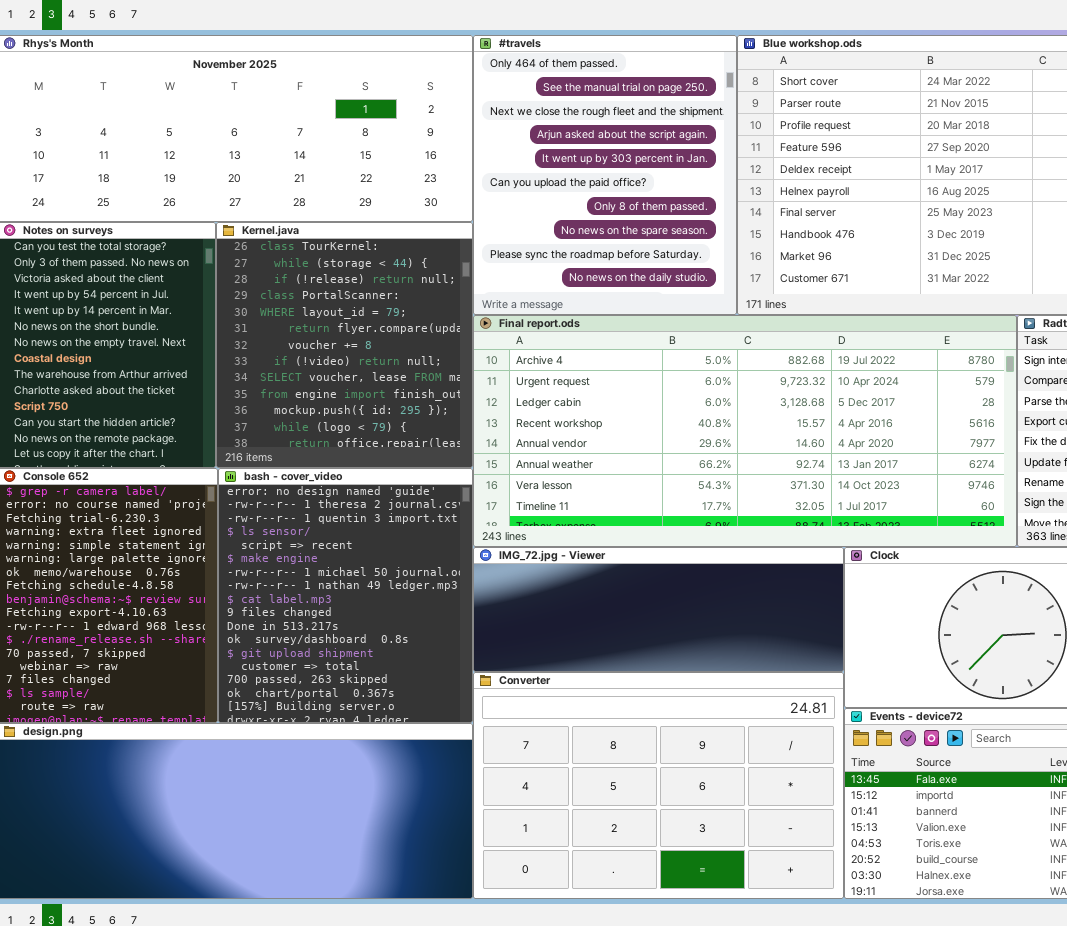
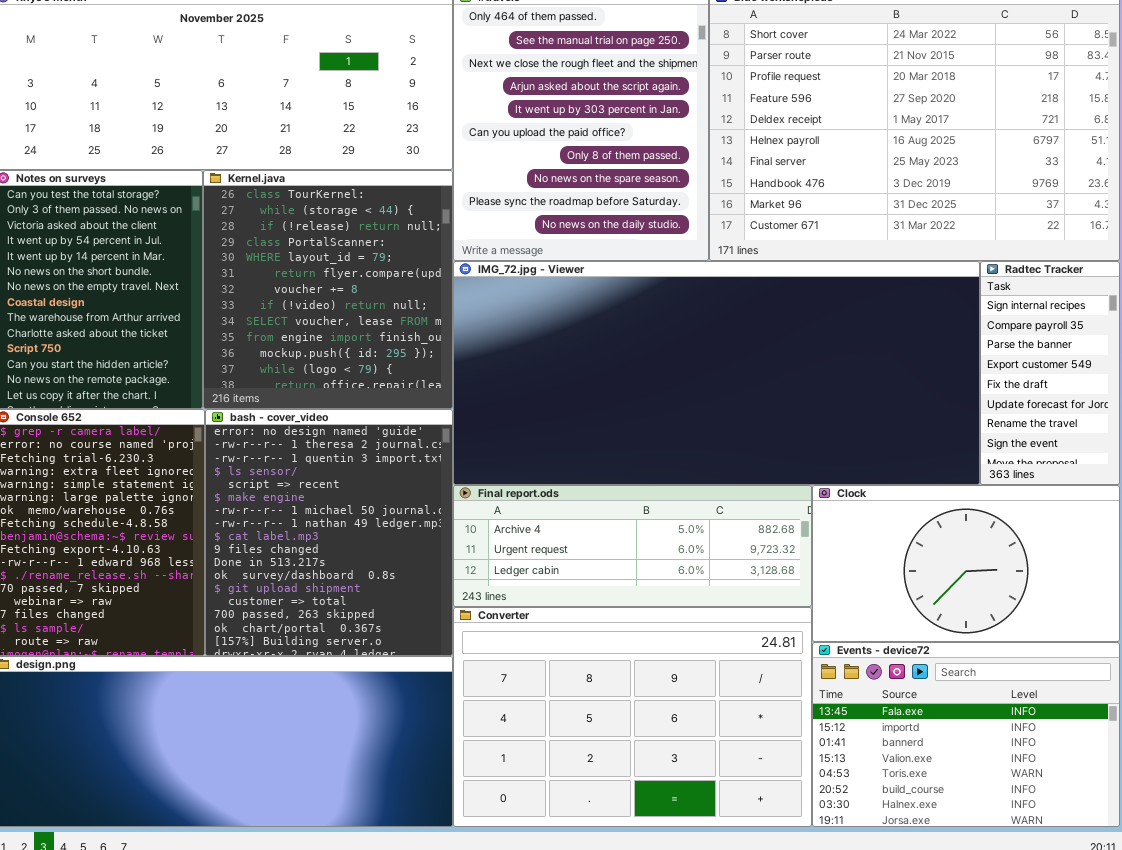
Final report.ods: [473,315,1017,547] -> [453,485,812,607], moved, resized
IMG_72.jpg - Viewer: [473,547,844,672] -> [453,261,980,485], moved, resized

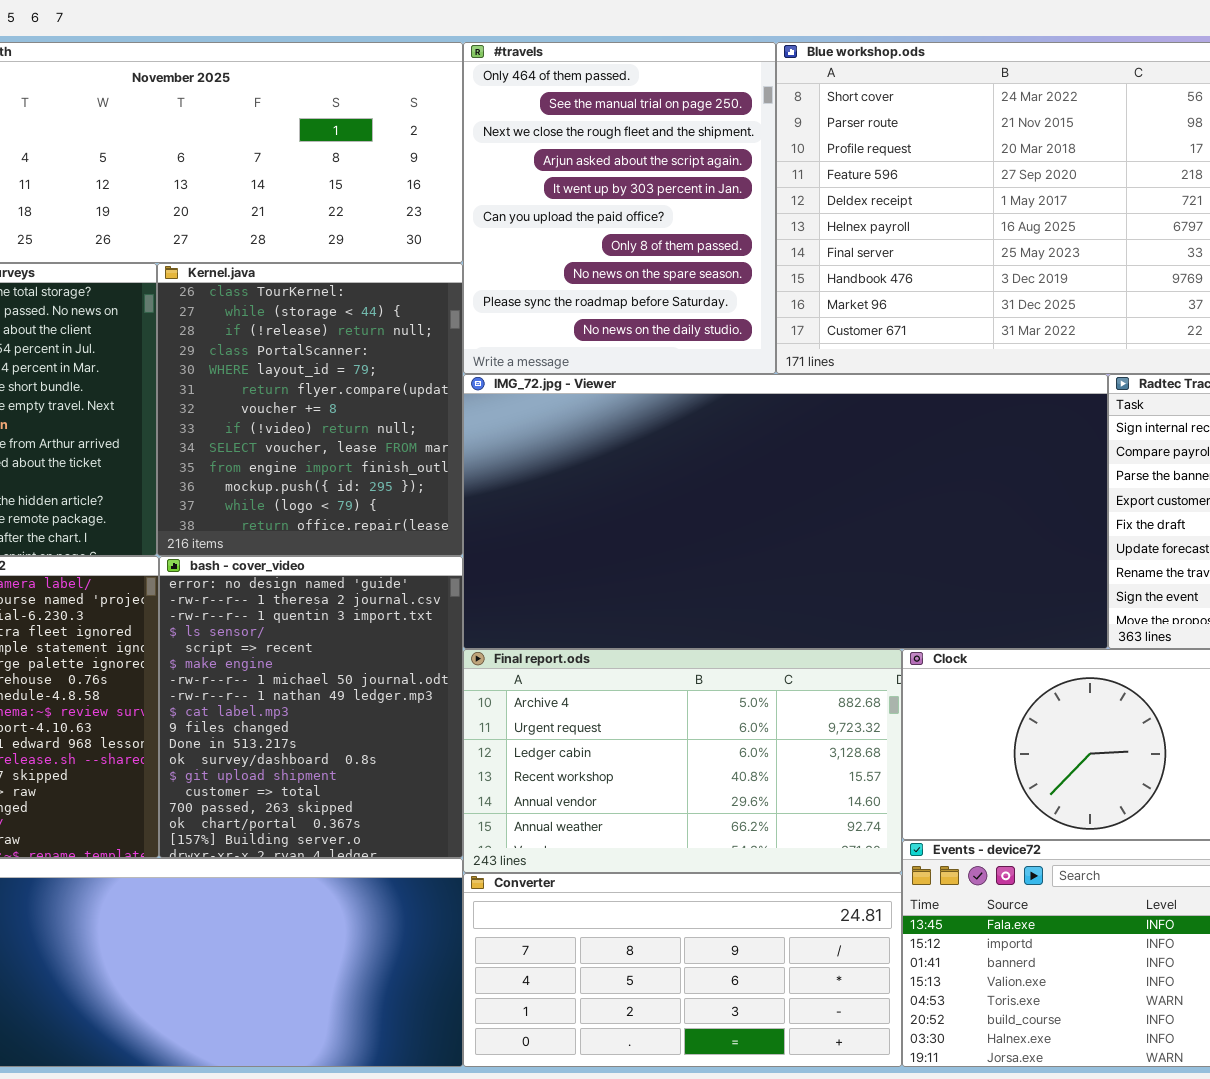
Final report.ods: [453,485,812,607] -> [463,649,902,873], resized
Converter: [453,607,812,827] -> [463,873,902,1067], resized

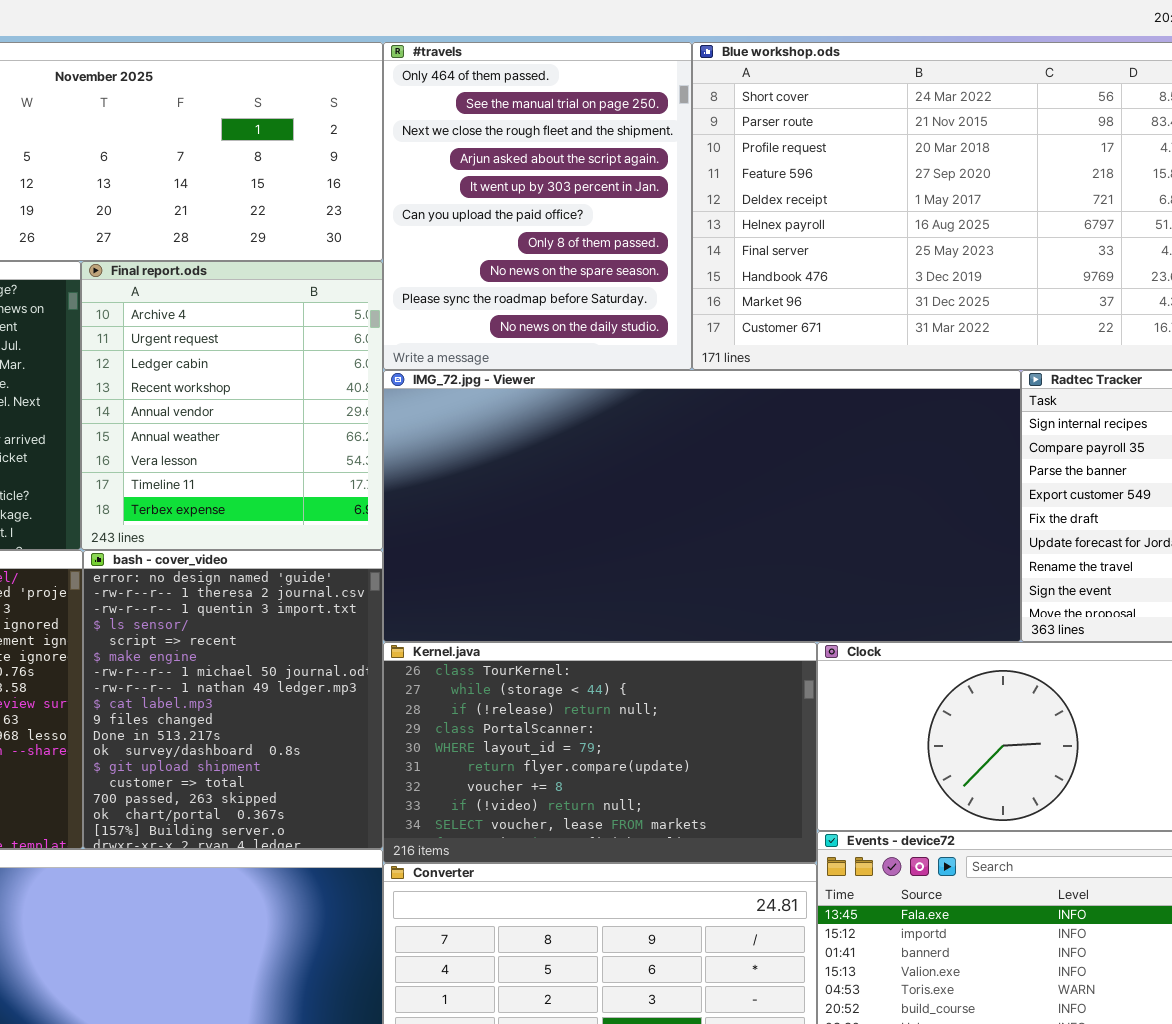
Kernel.java: [157,263,463,556] -> [383,642,817,863], moved, resized
Final report.ods: [463,649,902,873] -> [81,261,383,550], moved, resized

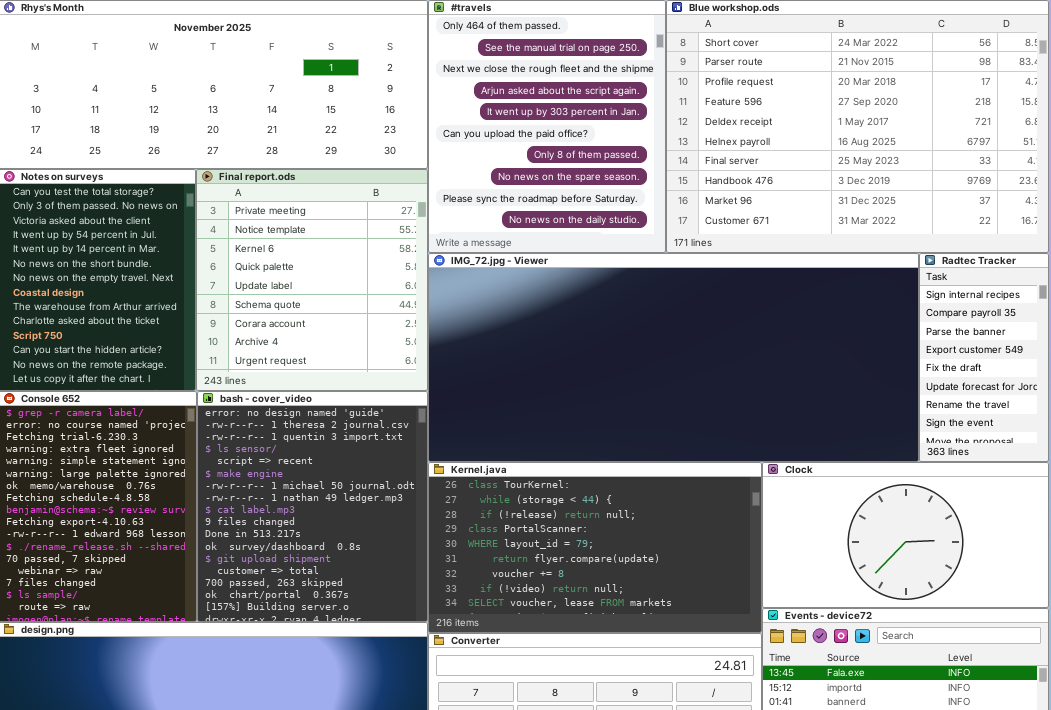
Final report.ods: [81,261,383,550] -> [196,169,428,391], scrolled up 7 rows

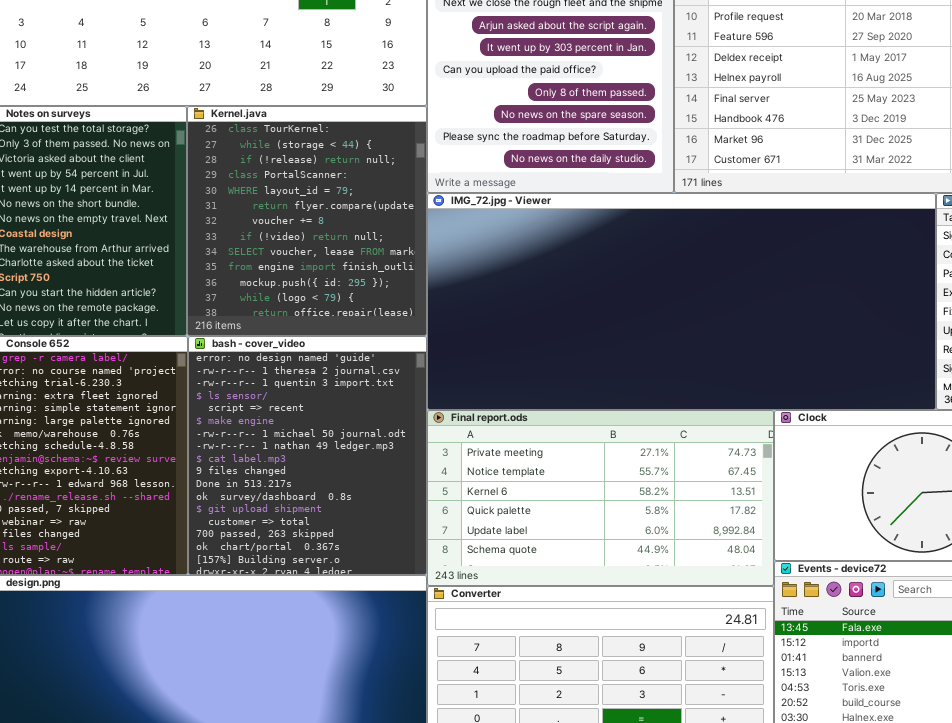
Final report.ods: [196,169,428,391] -> [427,410,774,586], moved, resized
Kernel.java: [428,462,762,633] -> [187,106,427,336], moved, resized

